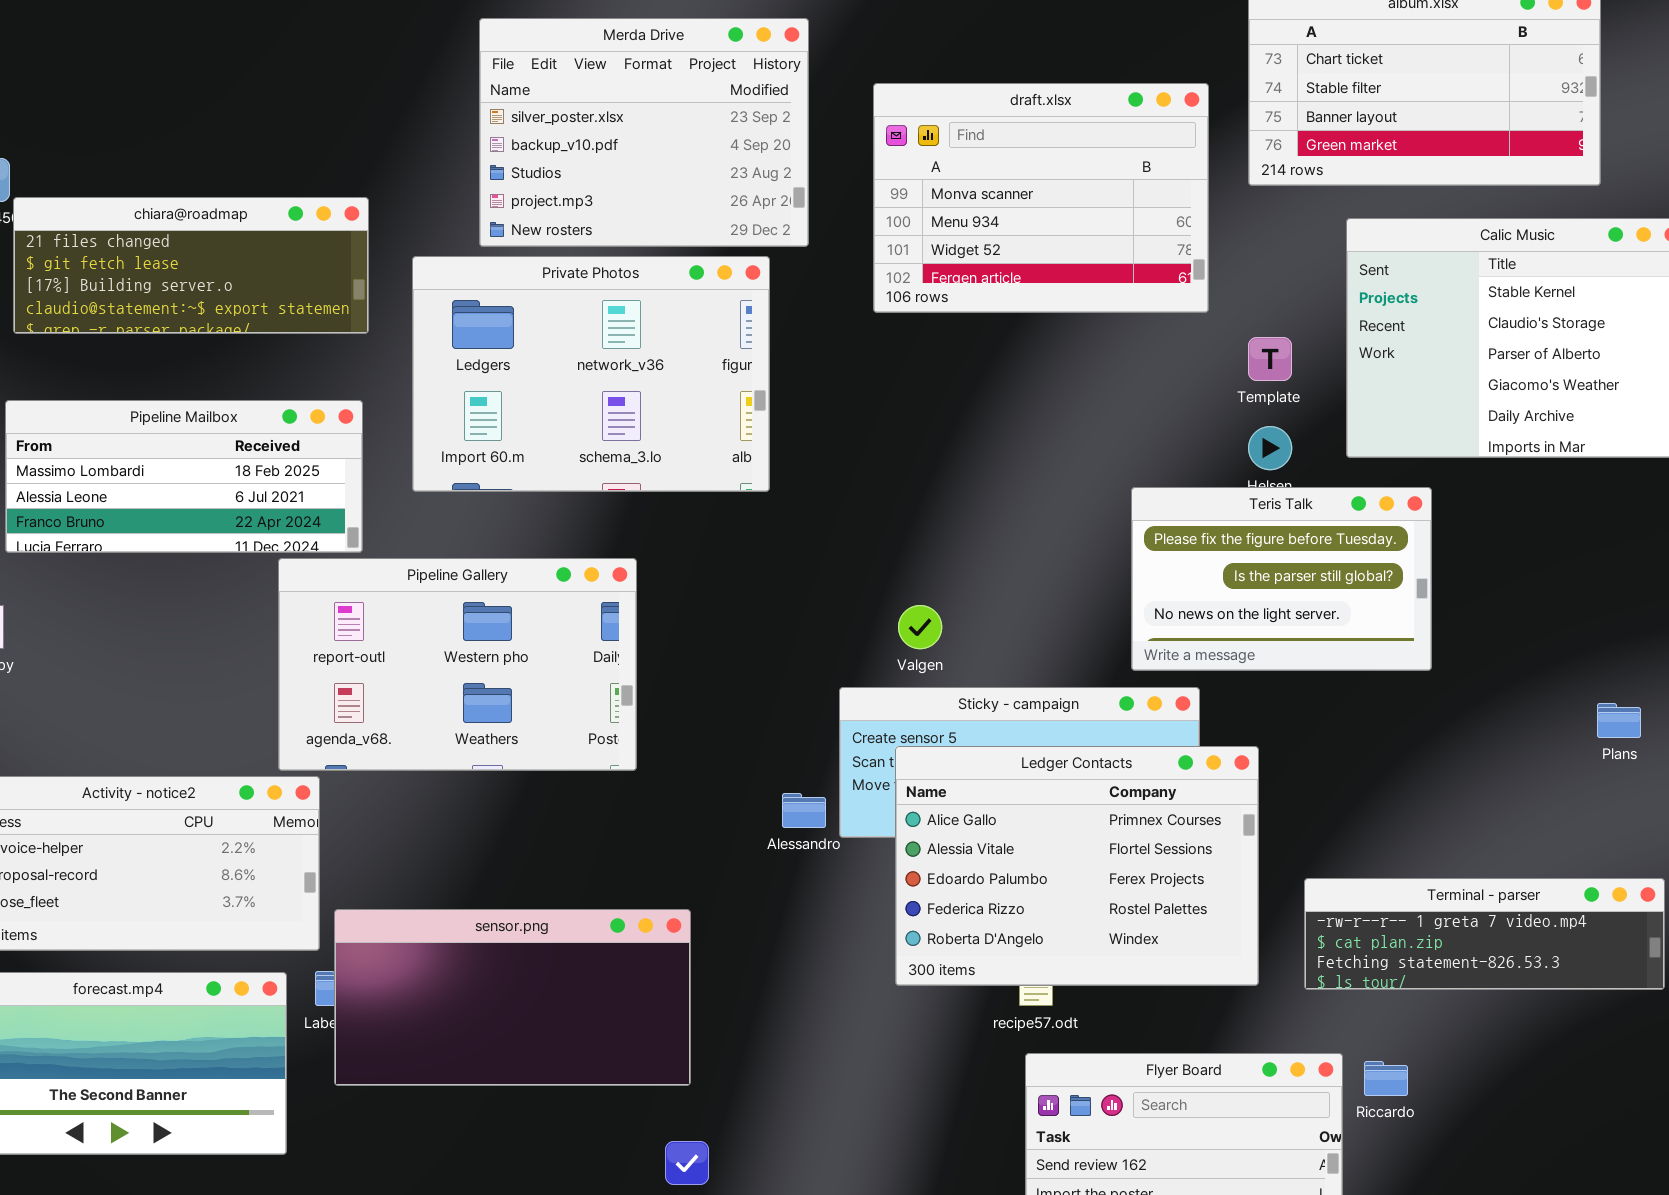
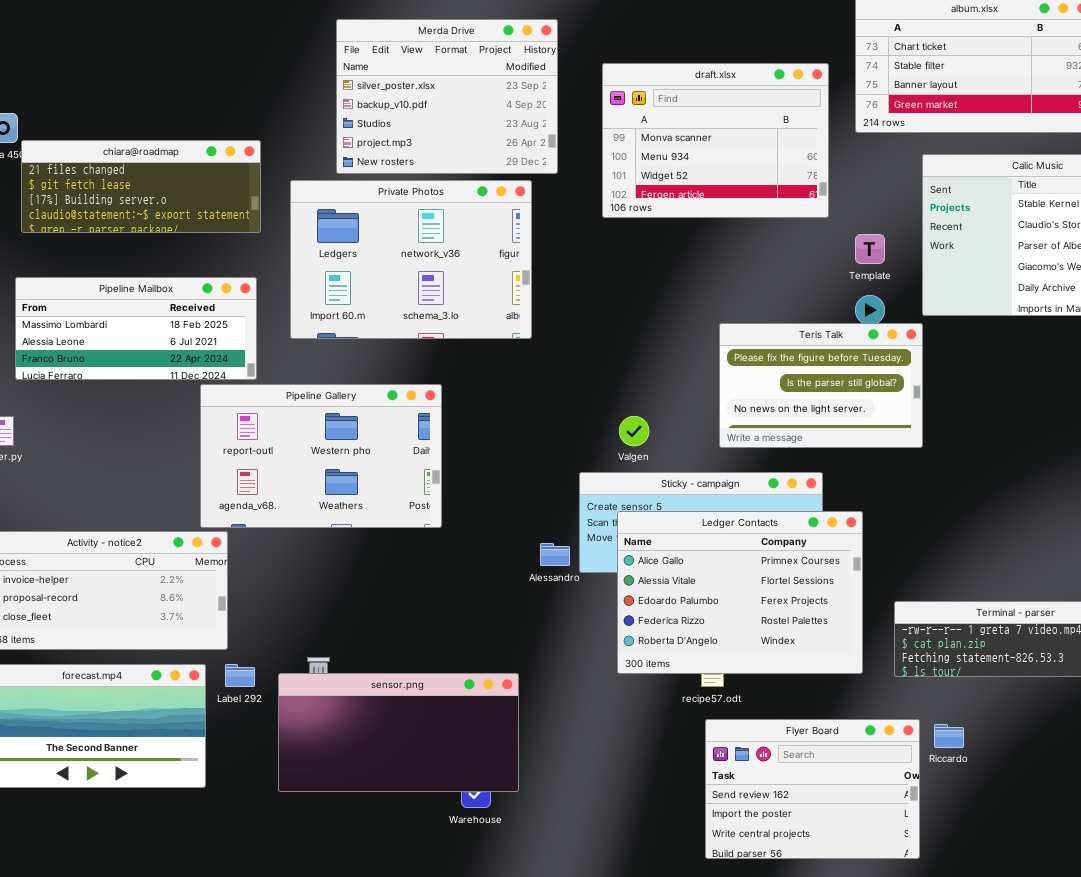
Teris Talk: [1131,487,1432,671] -> [719,323,923,448], moved
sensor.png: [334,909,691,1086] -> [278,673,519,792], moved

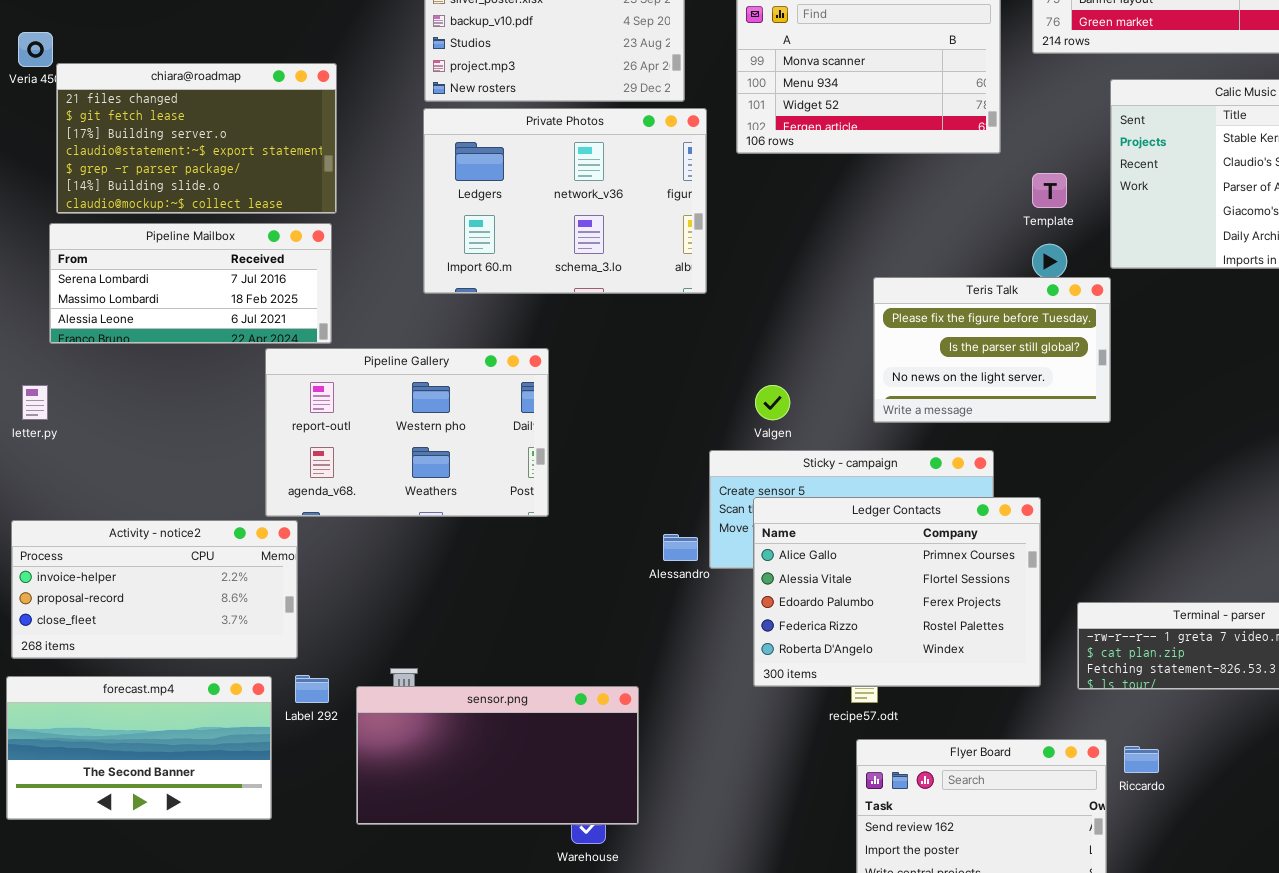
chiara@roadmap: [21,140,261,233] -> [56,63,337,214], resized
Private Photos: [290,180,532,339] -> [423,108,707,294], moved
Pipeline Mailbox: [15,277,257,380] -> [49,223,332,344], scrolled up 1 row

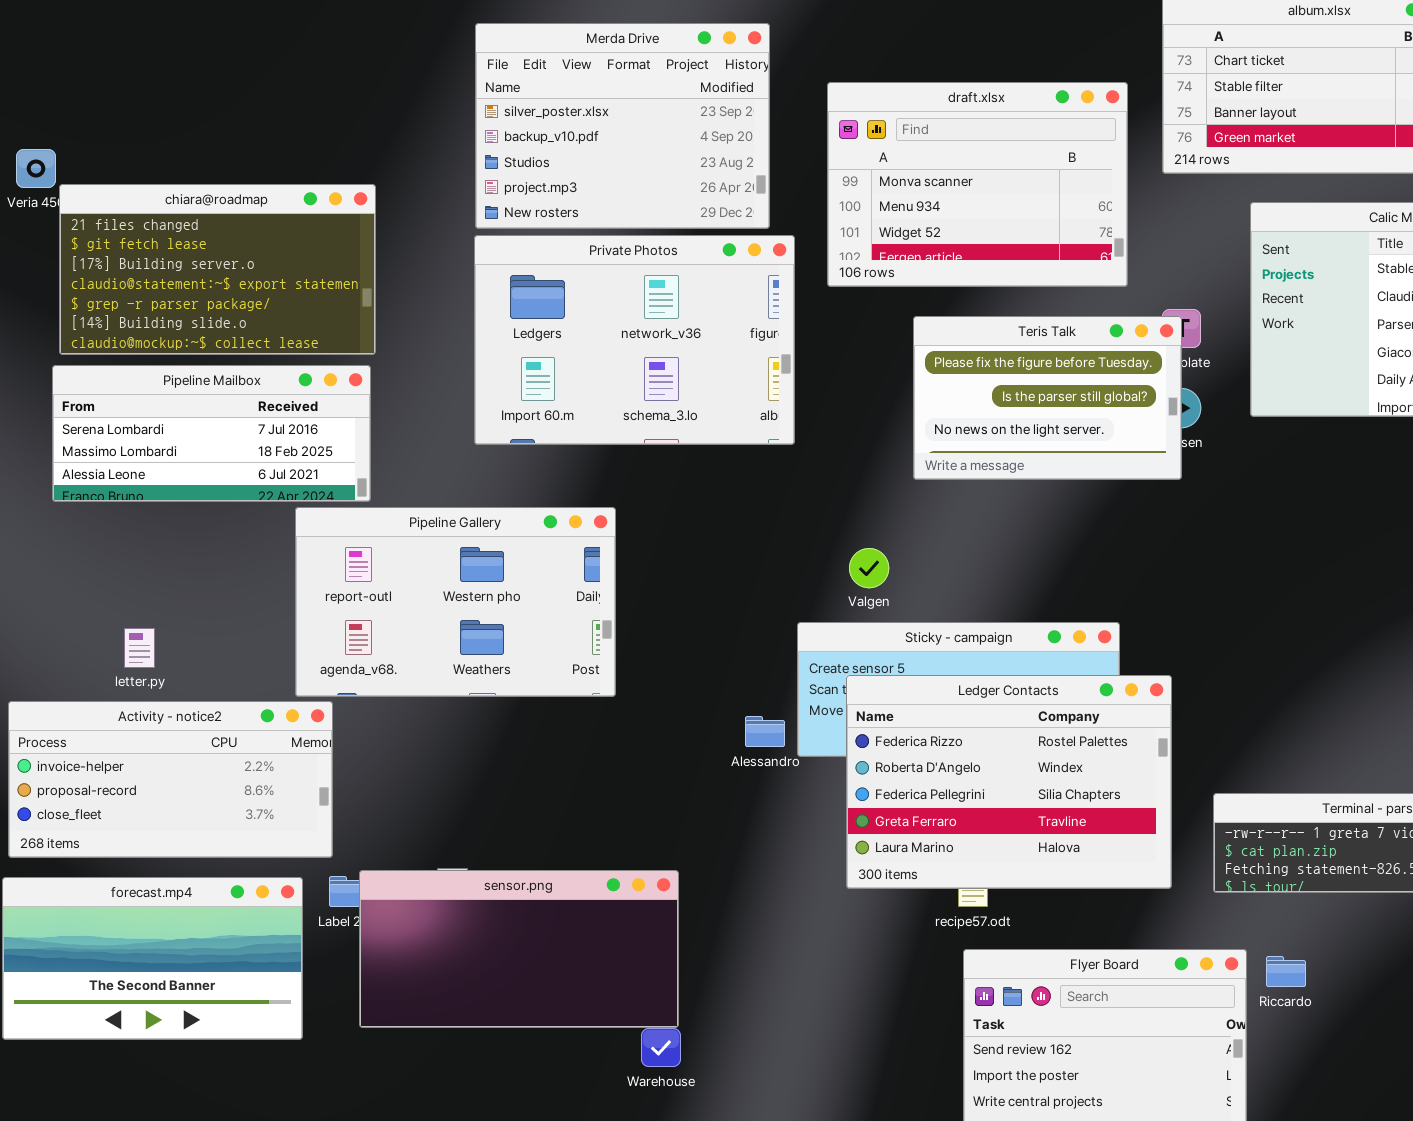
Teris Talk: [873,277,1111,423] -> [913,316,1182,480], moved
letter.py: [22,385,48,420] -> [124,628,155,668], moved
Ledger Contacts: [753,497,1041,687] -> [846,675,1172,889], scrolled down 3 rows
sensor.png: [356,686,639,825] -> [359,870,679,1028], moved

